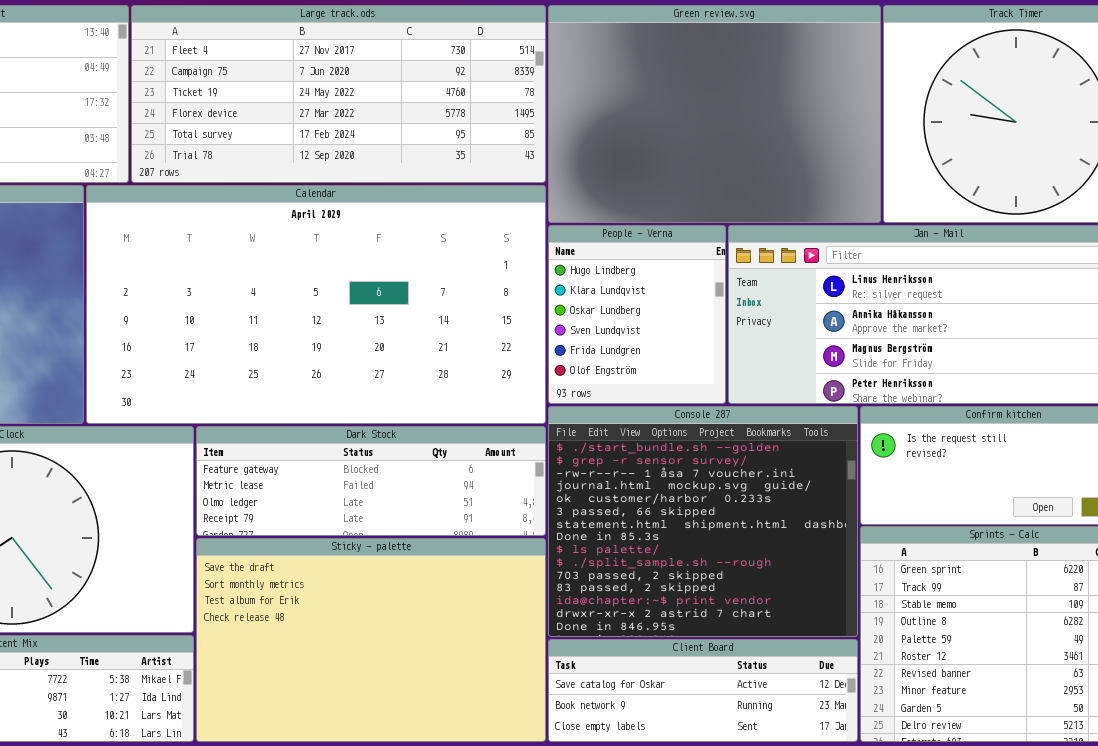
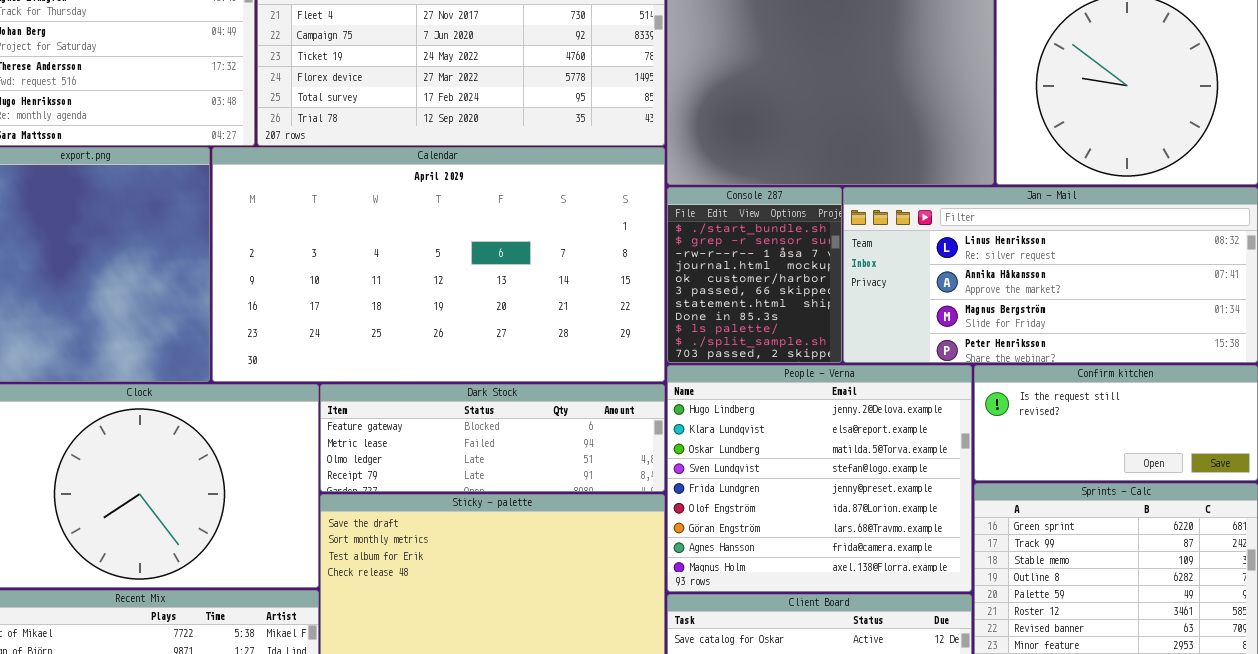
People - Verna: [548,225,726,404] -> [667,365,972,592], moved, resized
Console 287: [548,406,858,637] -> [667,187,842,363], moved, resized

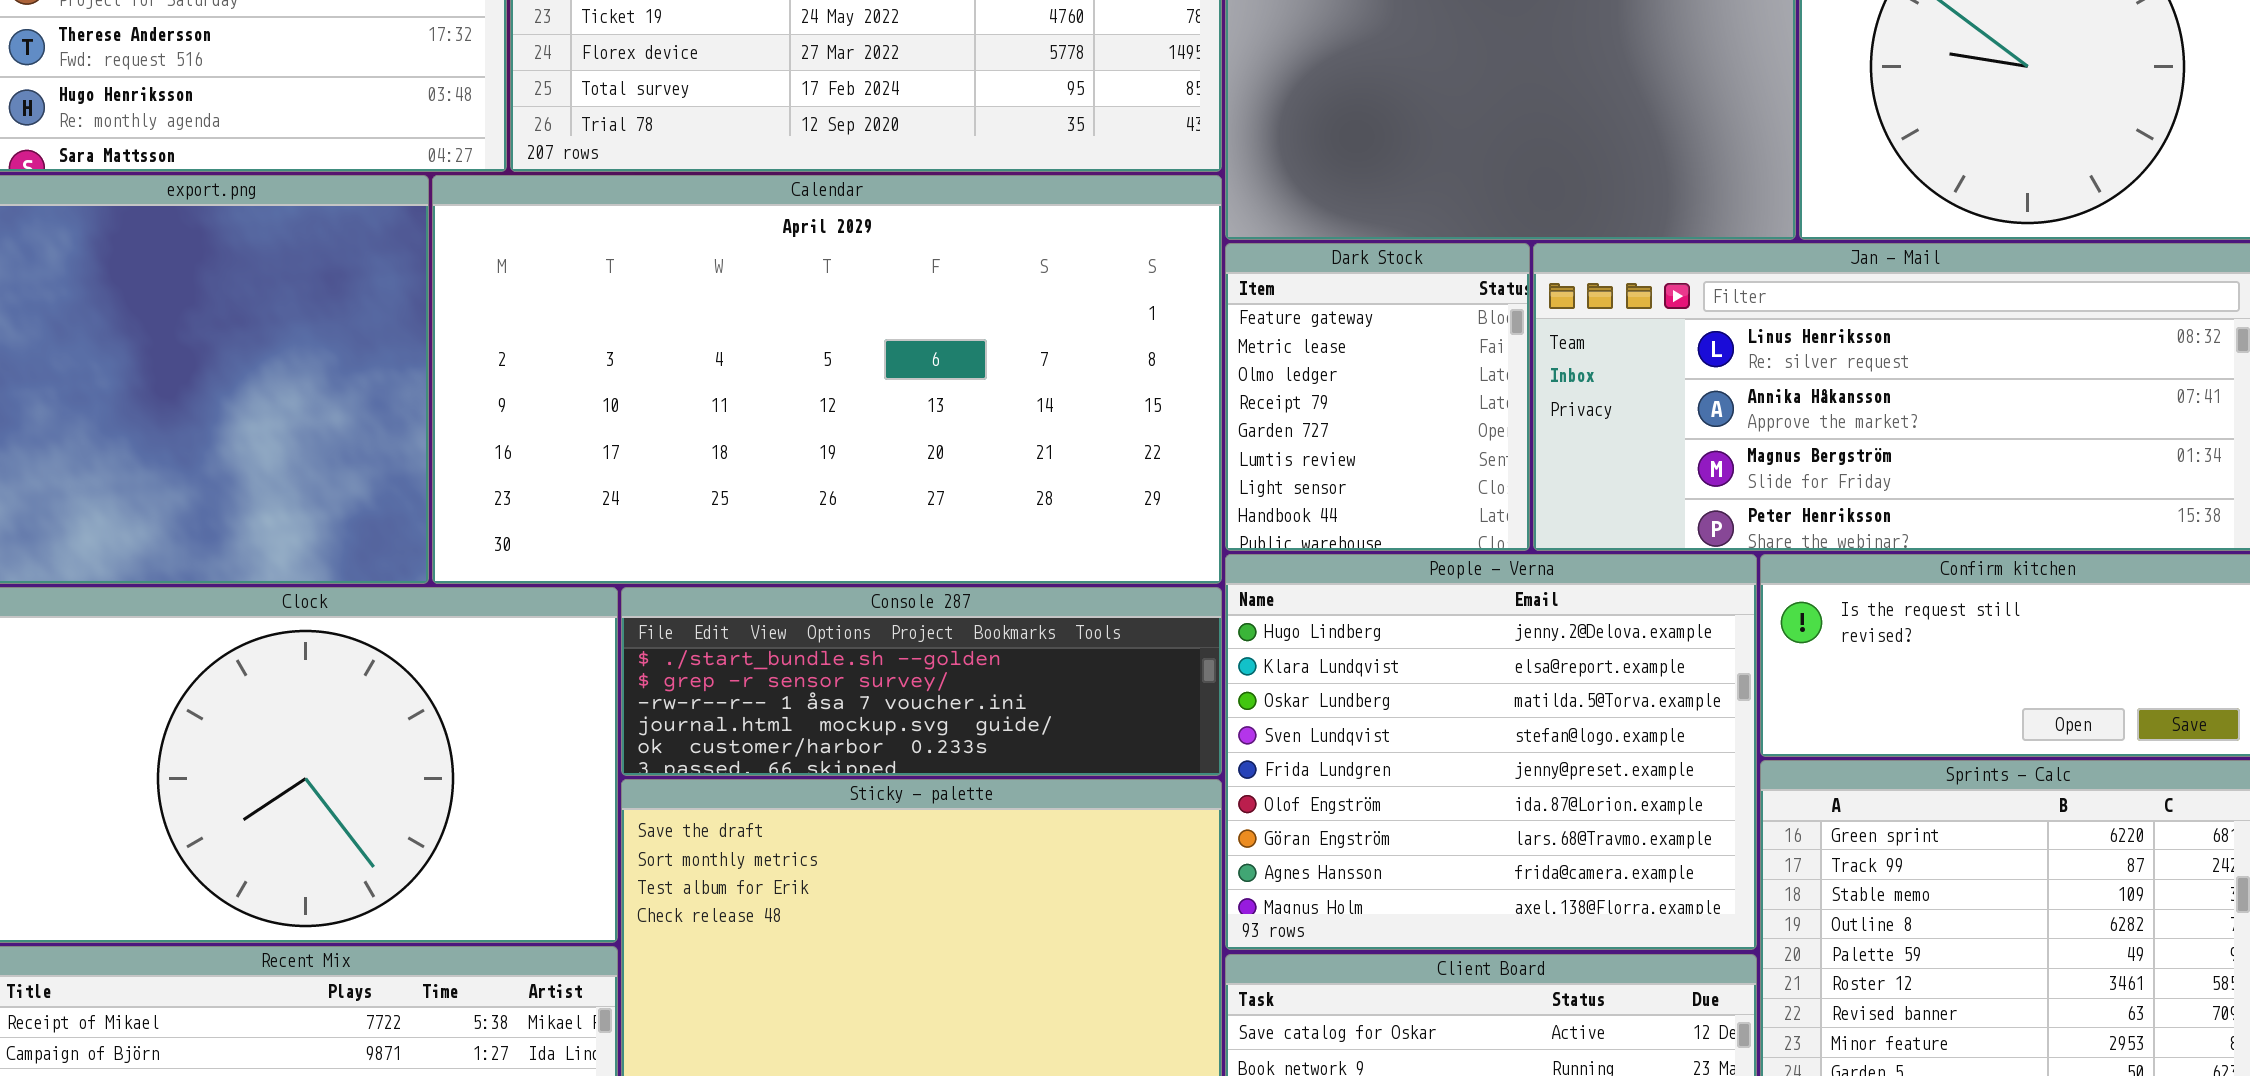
Console 287: [667,187,842,363] -> [621,587,1222,776], moved, resized
Dark Stock: [320,384,665,492] -> [1225,243,1530,551], moved, resized

